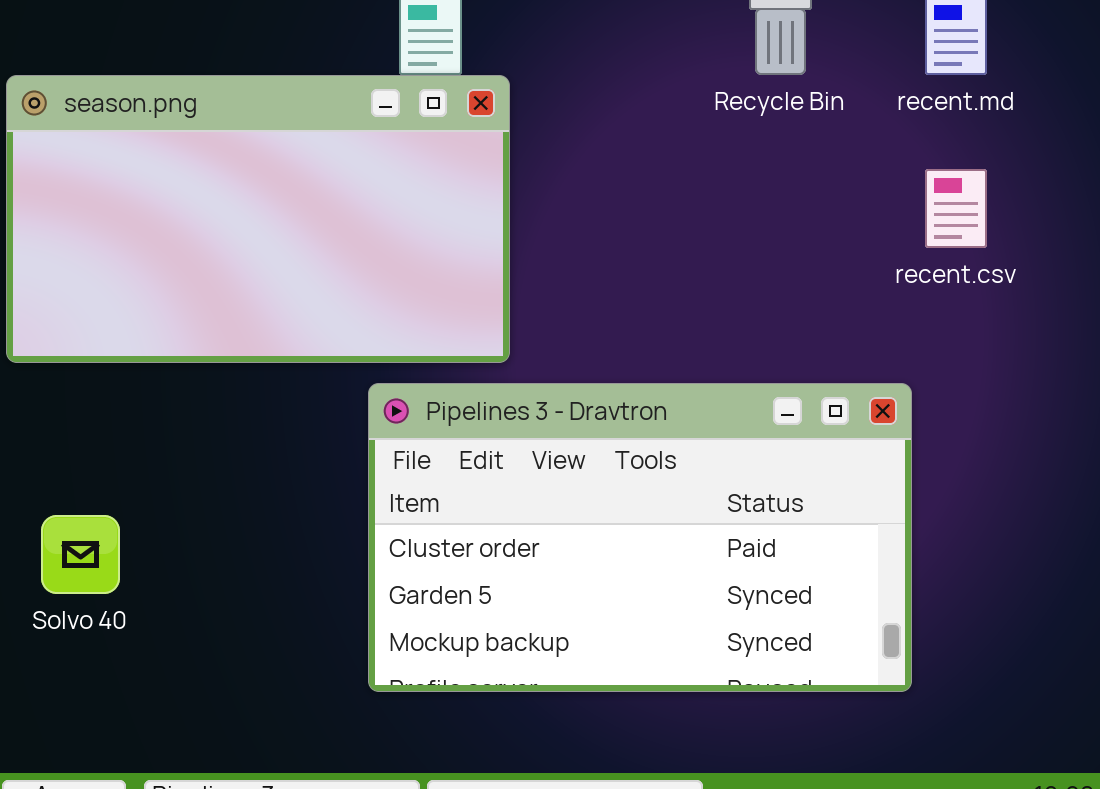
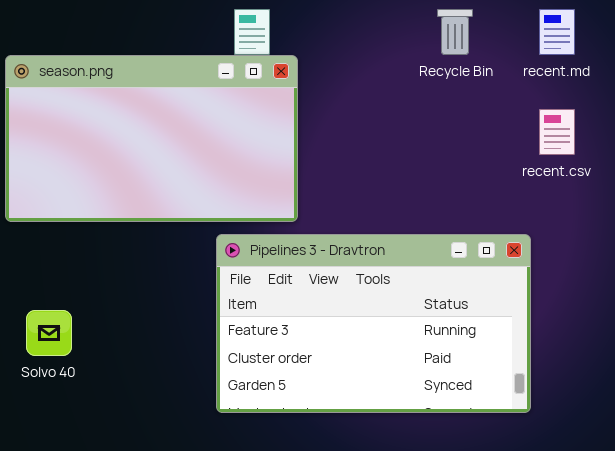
Pipelines 3 - Dravtron: [368,383,912,692] -> [216,234,531,413], scrolled up 1 row

